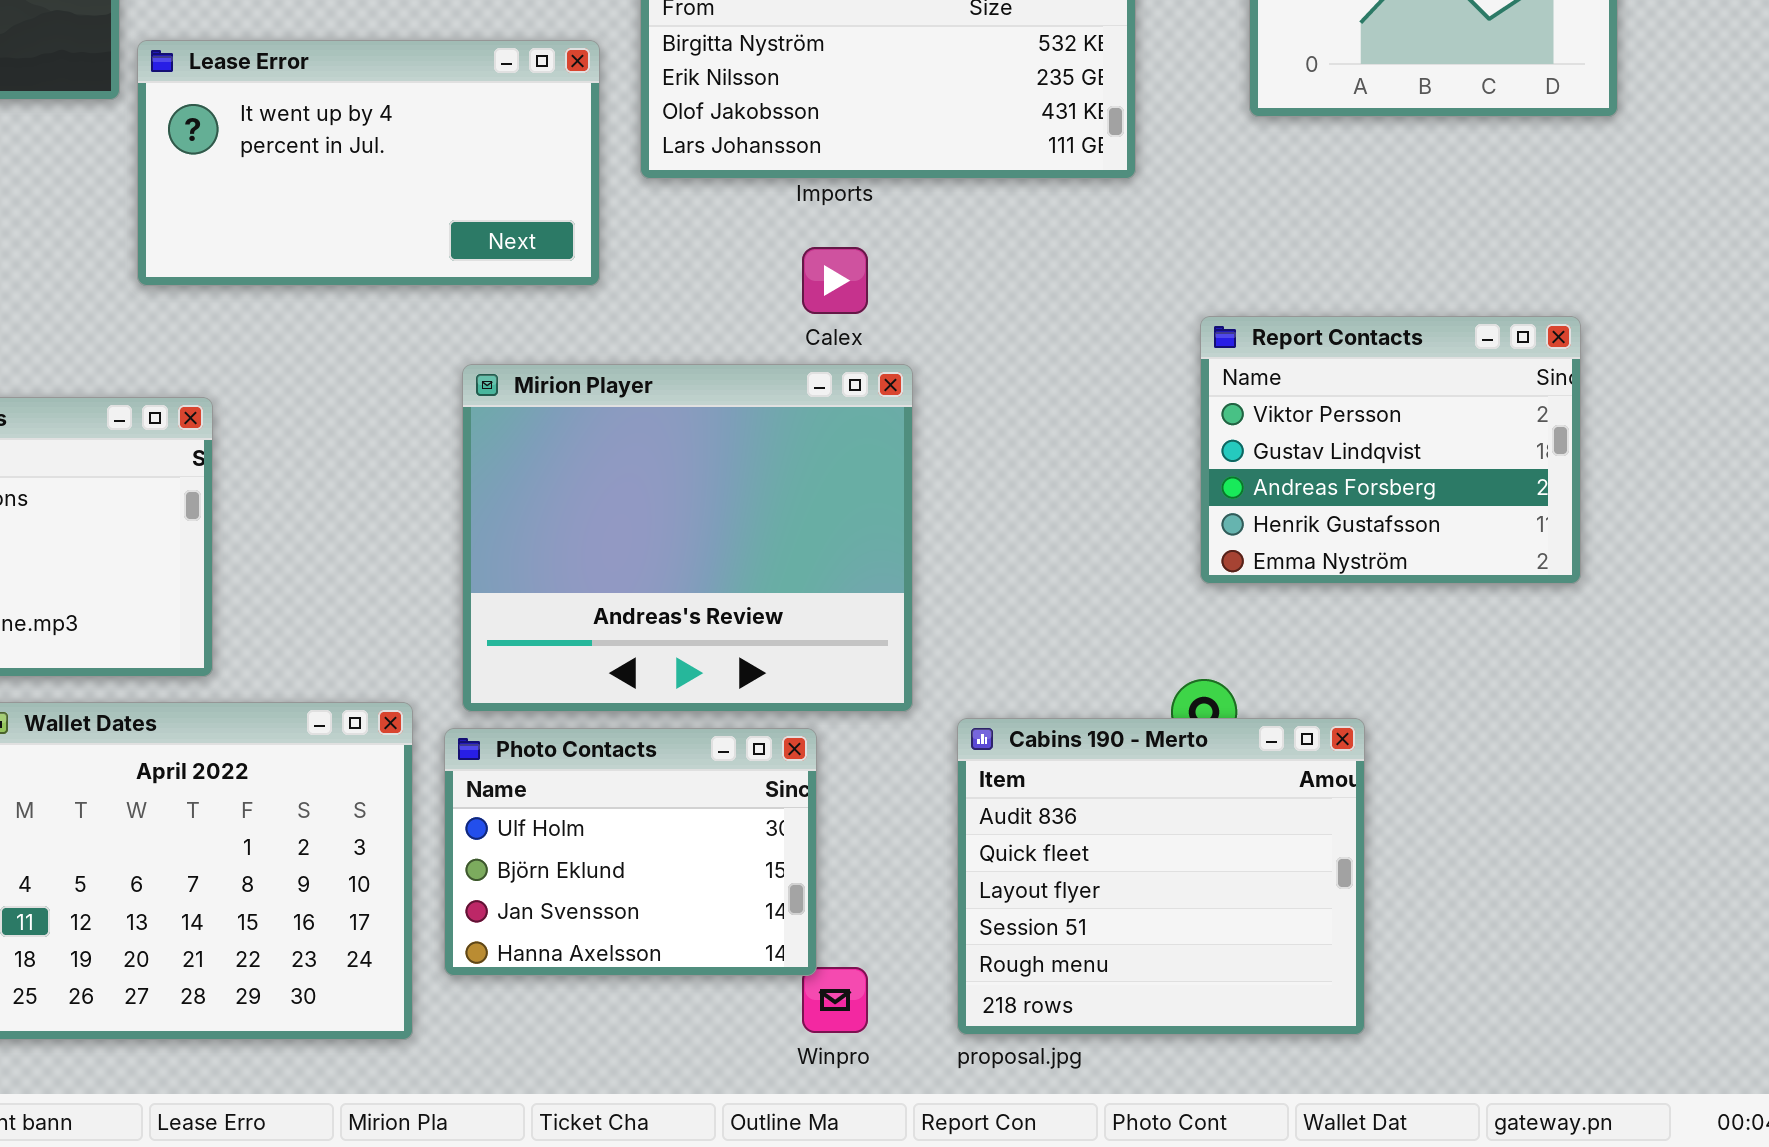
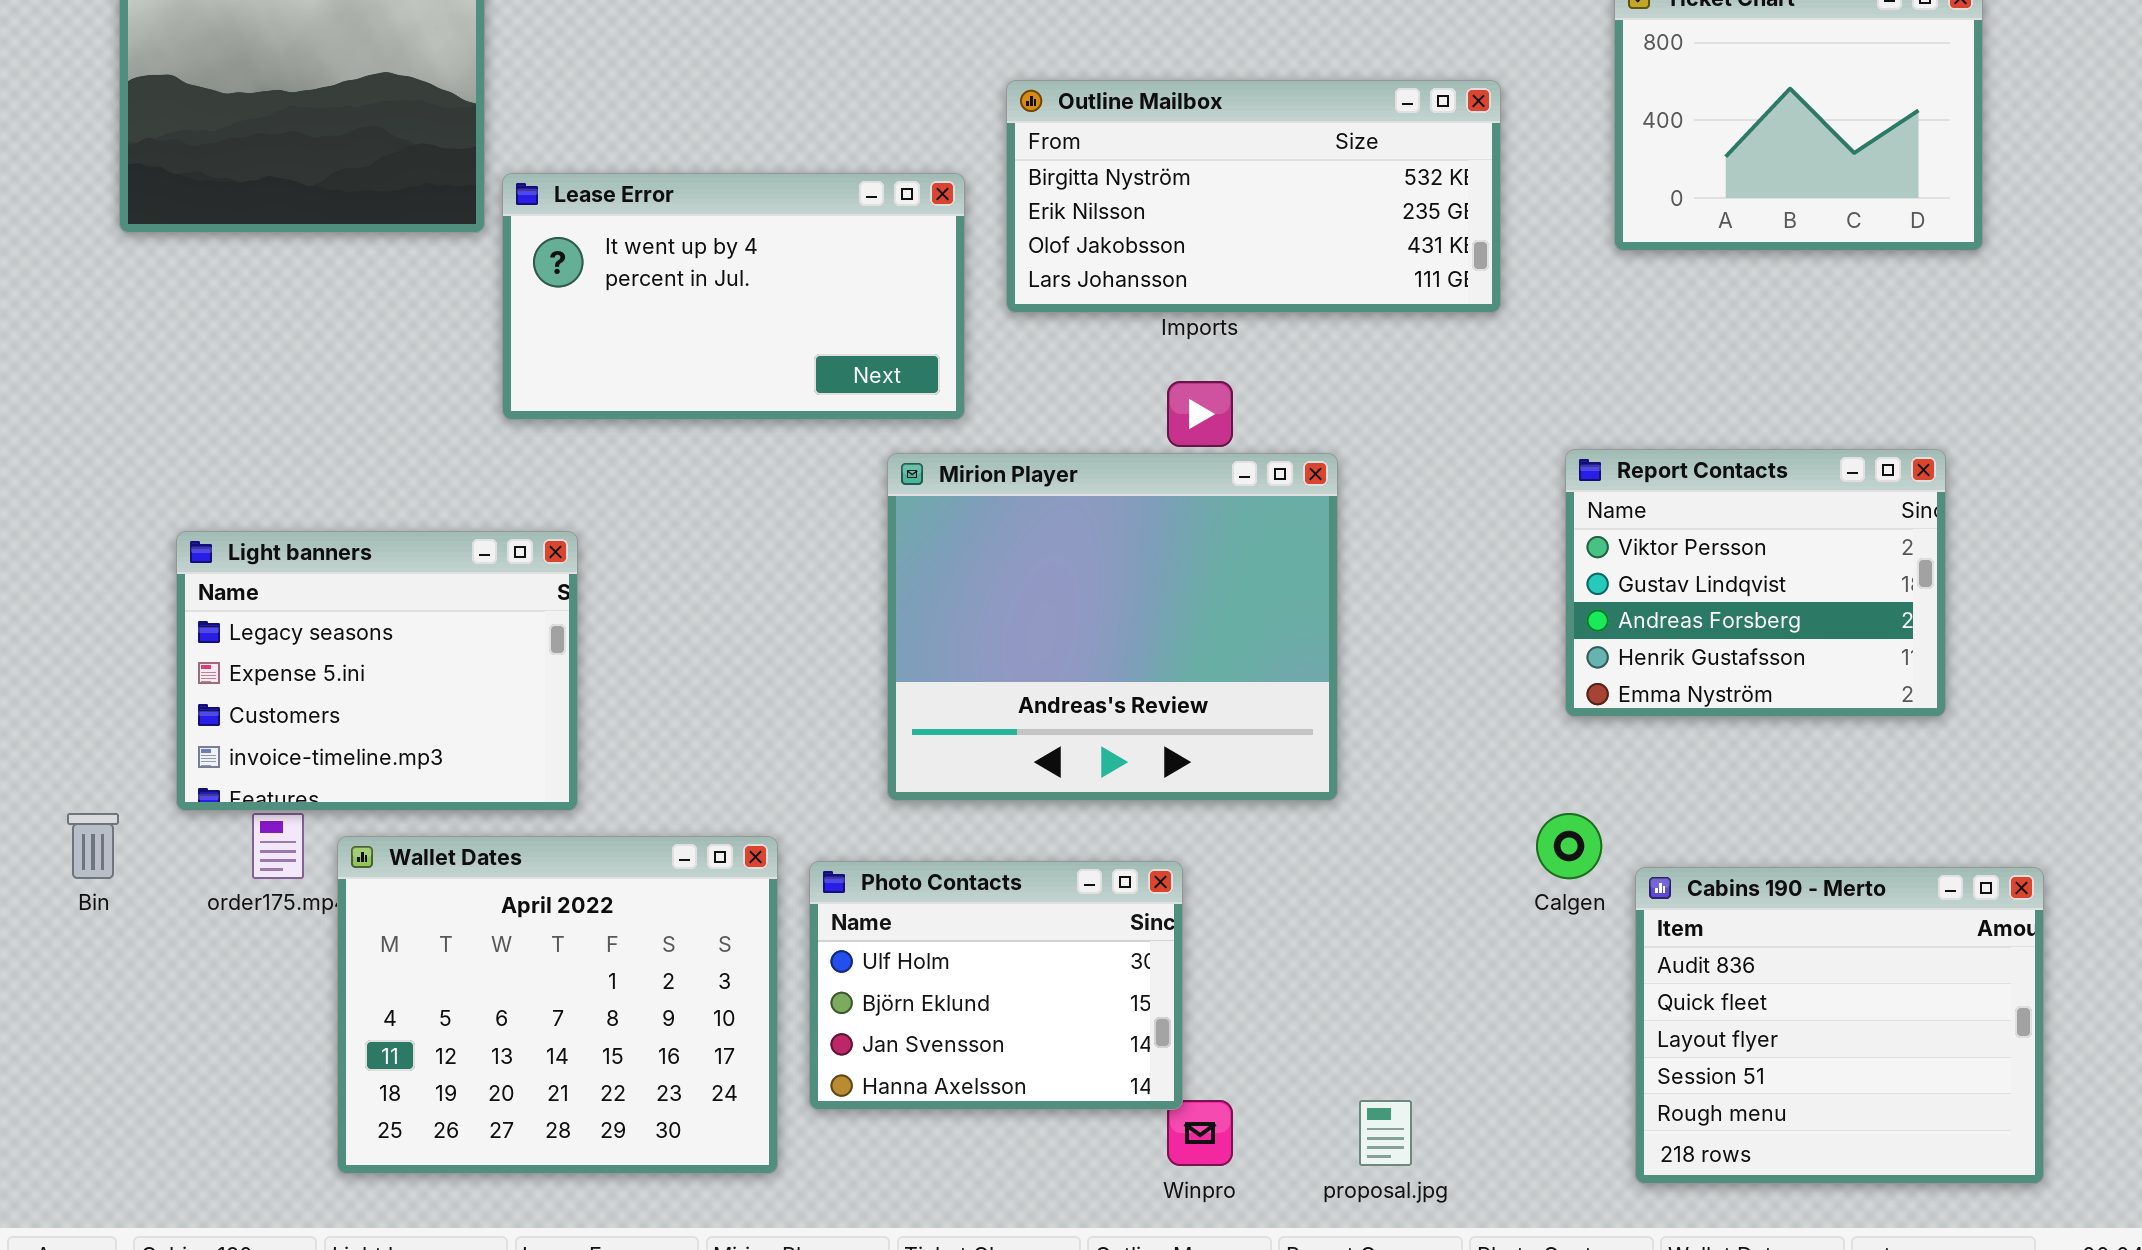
Mirion Player: [462,364,913,712] -> [887,453,1338,801], moved
Cabins 190 - Merto: [957,718,1365,1035] -> [1635,867,2044,1184], moved

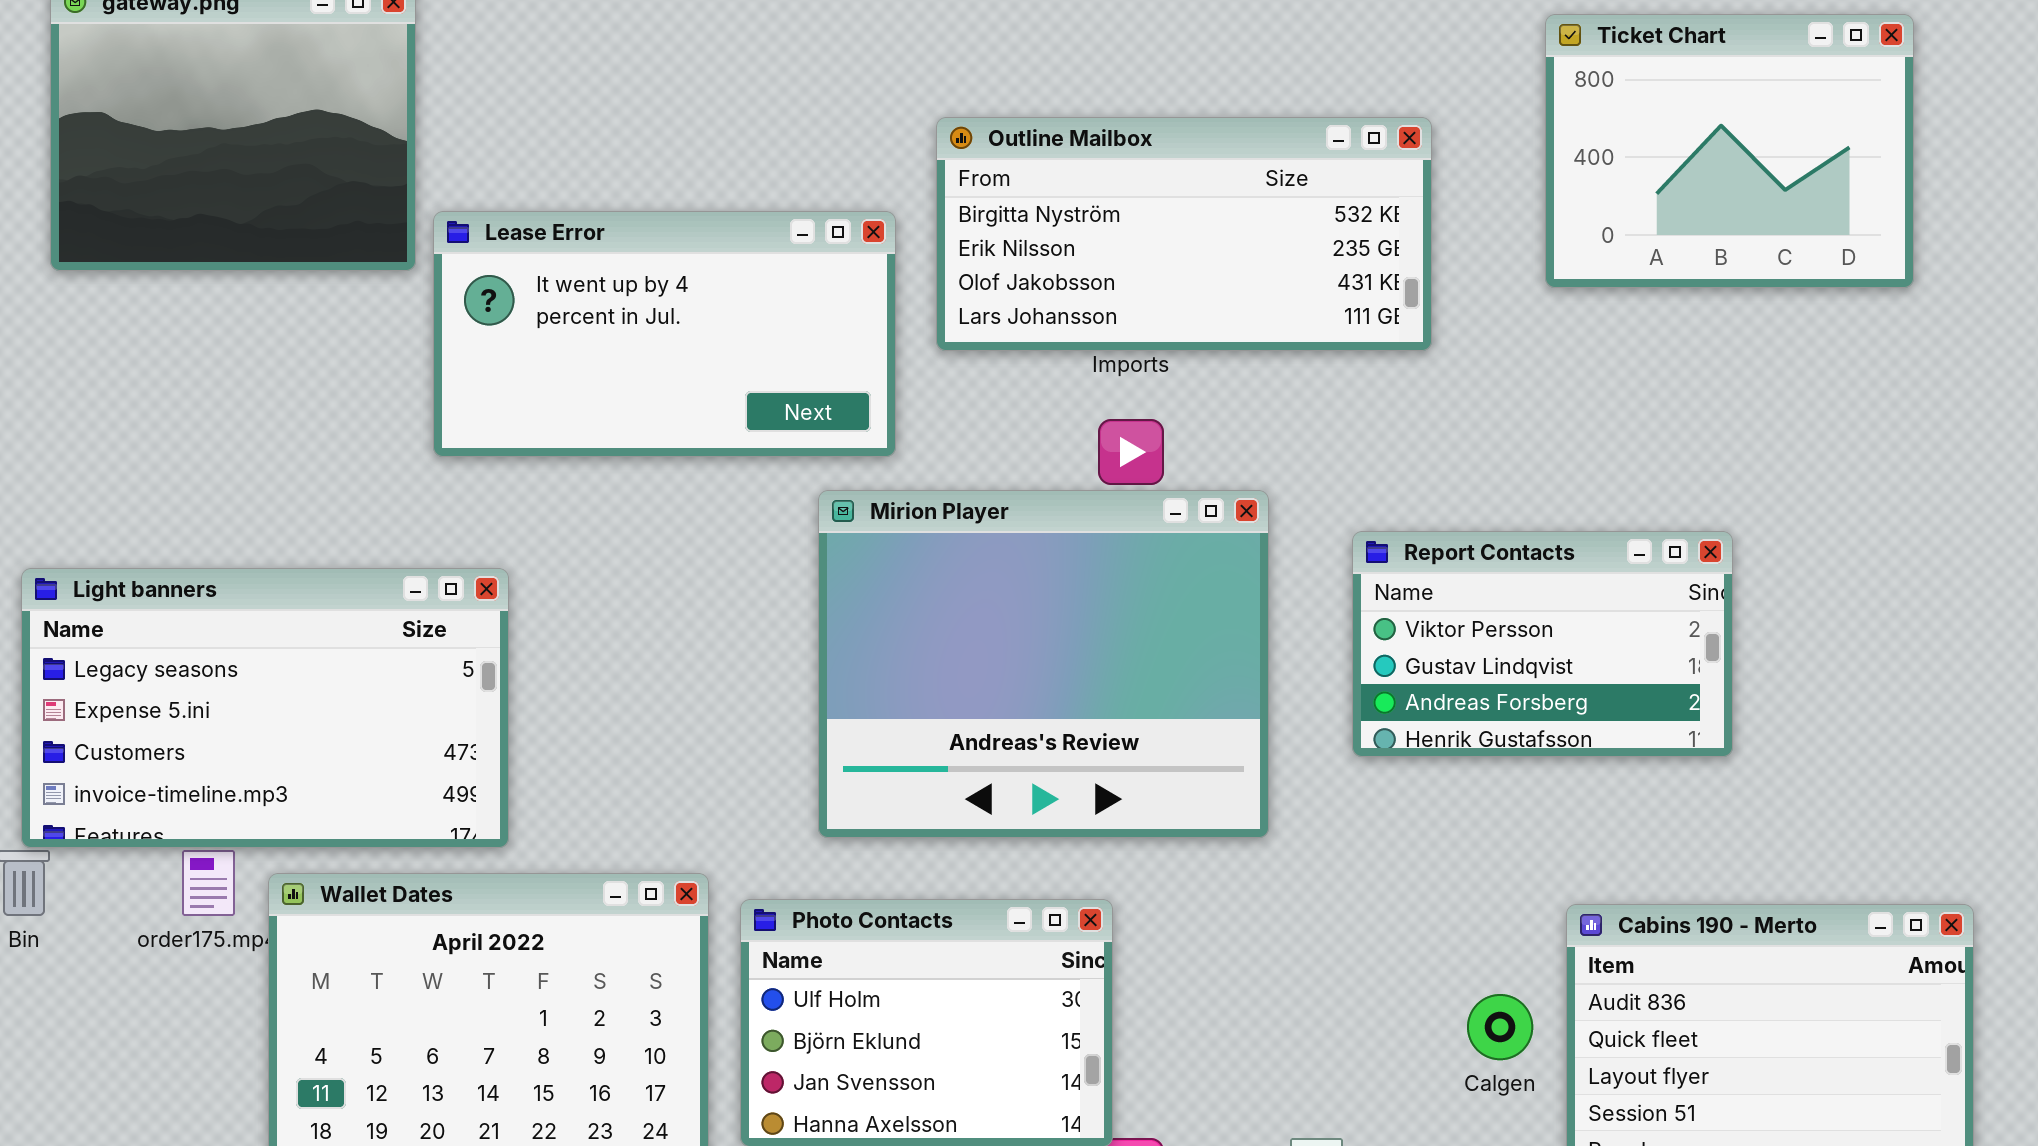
Report Contacts: [1565,449,1946,717] -> [1352,531,1733,757], moved, resized
Light banners: [176,531,578,811] -> [21,568,509,848], resized
Calgen: [1536,813,1602,879] -> [1467,994,1533,1060], moved

